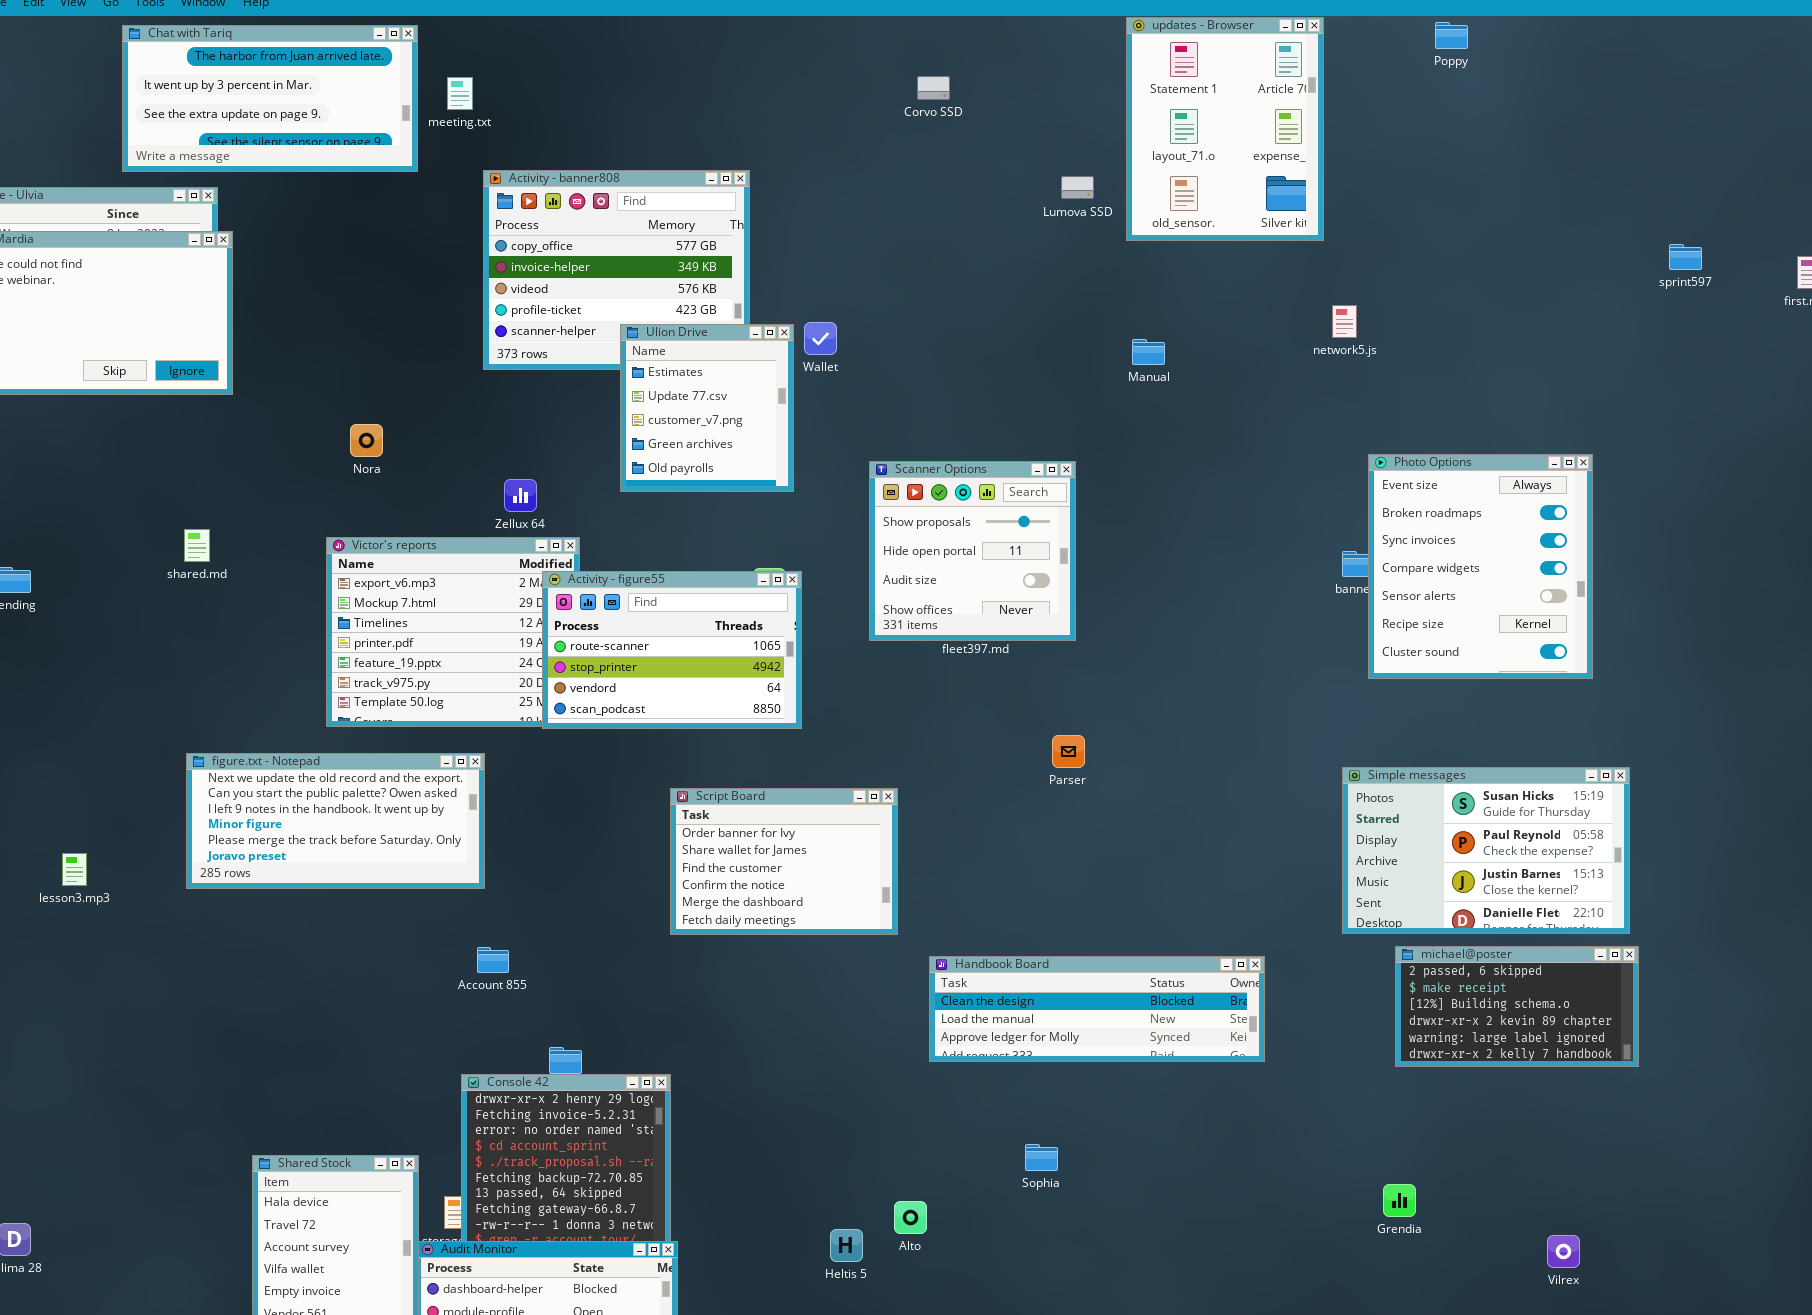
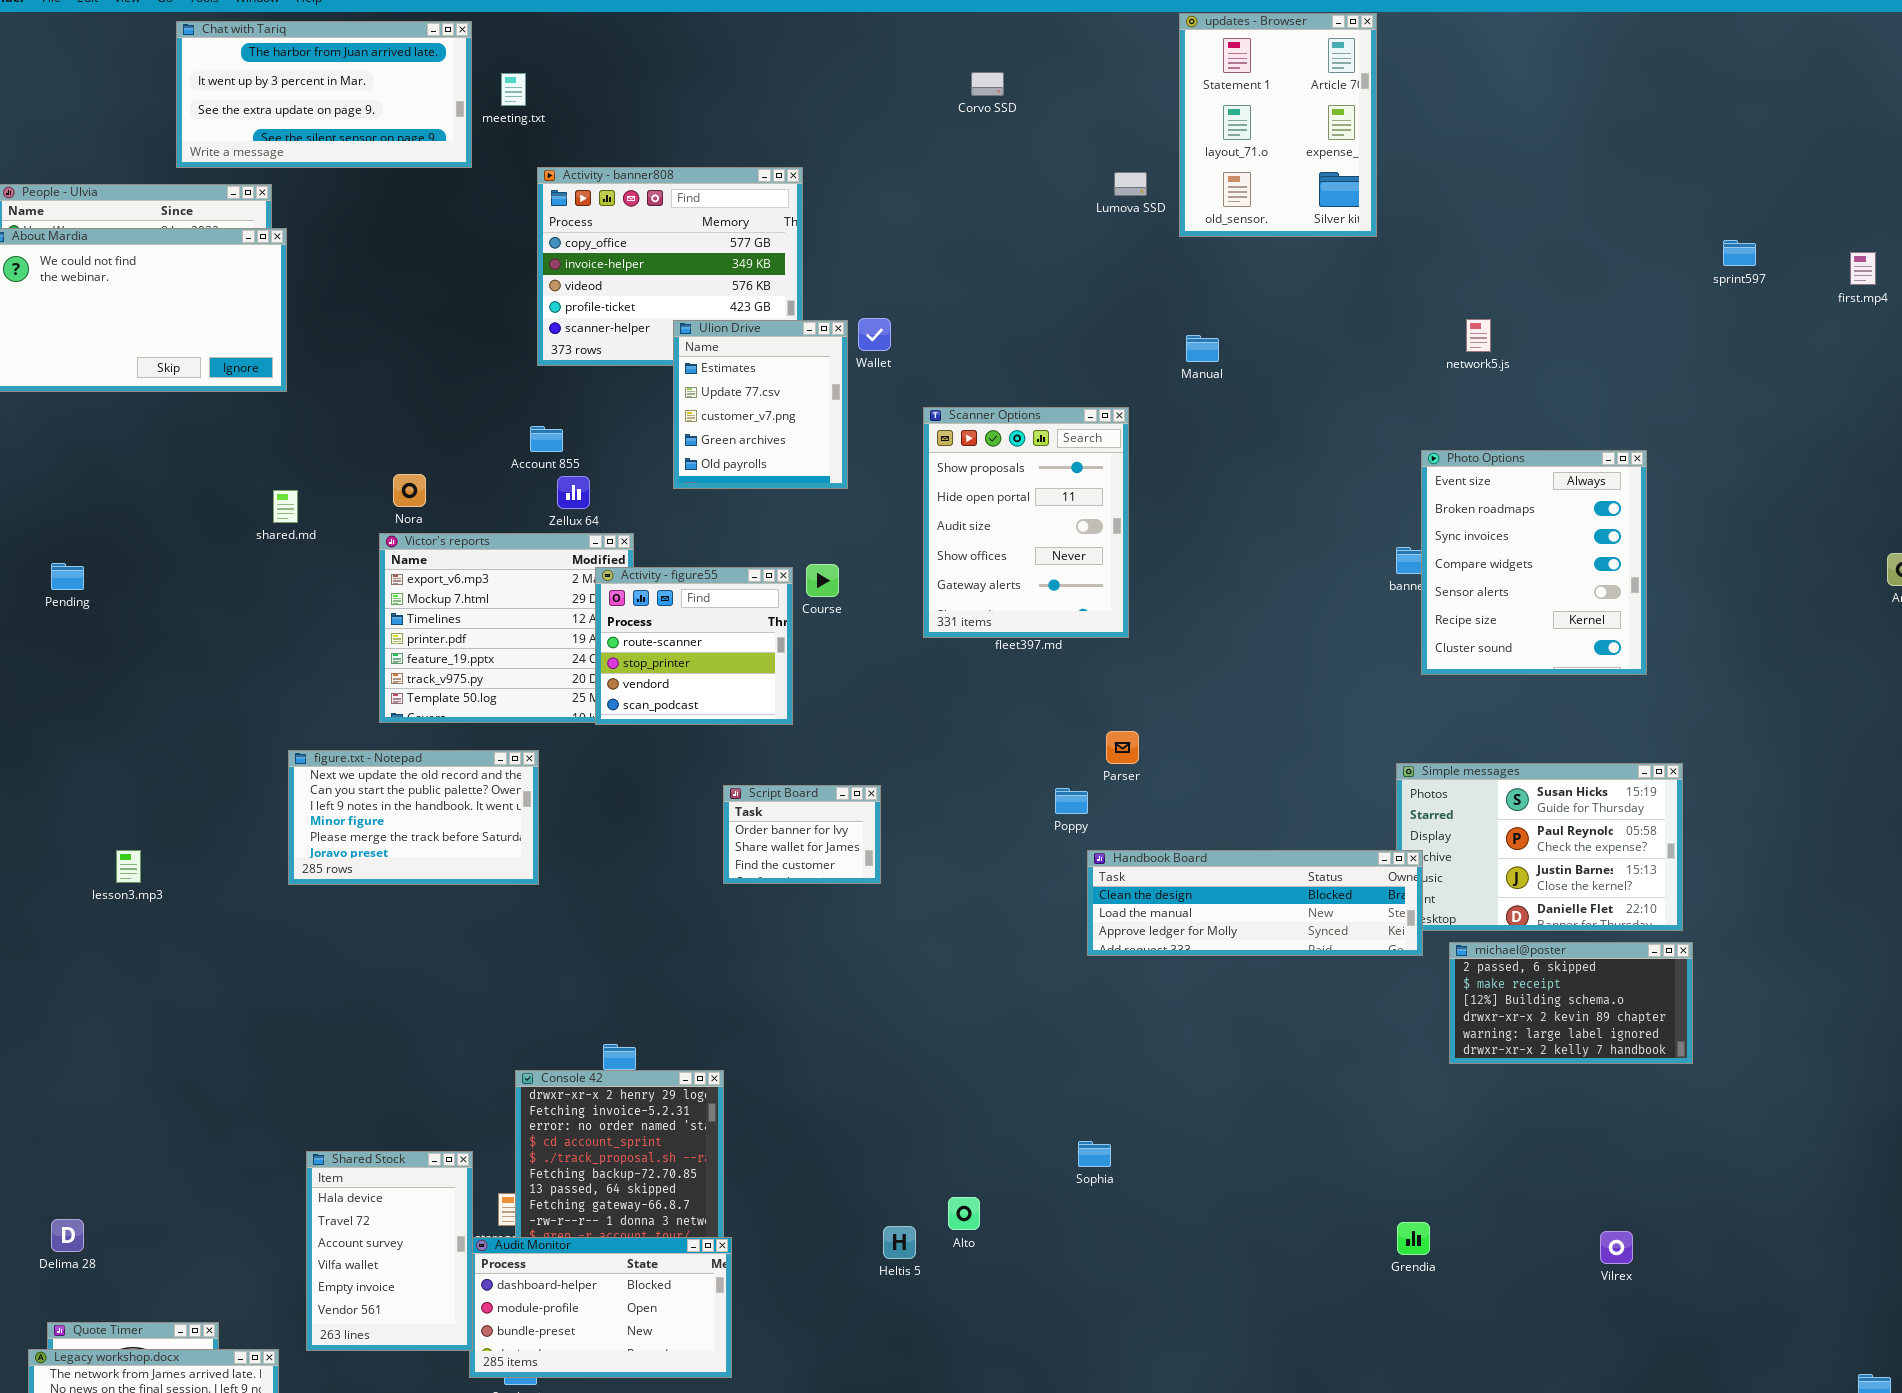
Poppy: [1435,22,1468,49] -> [1055,788,1088,814], moved
network5.js: [1332,305,1357,338] -> [1466,319,1491,352], moved
Nora: [350,424,383,457] -> [393,474,426,507], moved
Scanner Options: [869,461,1076,641] -> [923,407,1129,638], resized
shared.md: [184,529,210,562] -> [273,490,298,523], moved
Activity - figure55: [542,571,802,729] -> [595,567,793,725], resized
figure.txt - Notepad: [186,753,485,889] -> [288,750,539,885], resized
Script Board: [670,788,898,935] -> [723,785,881,884], resized
Account 855: [477,947,509,973] -> [530,426,563,452], moved
Handbook Board: [929,956,1265,1062] -> [1087,850,1423,956], moved
Grendia: [1383,1184,1416,1217] -> [1397,1222,1430,1255], moved

